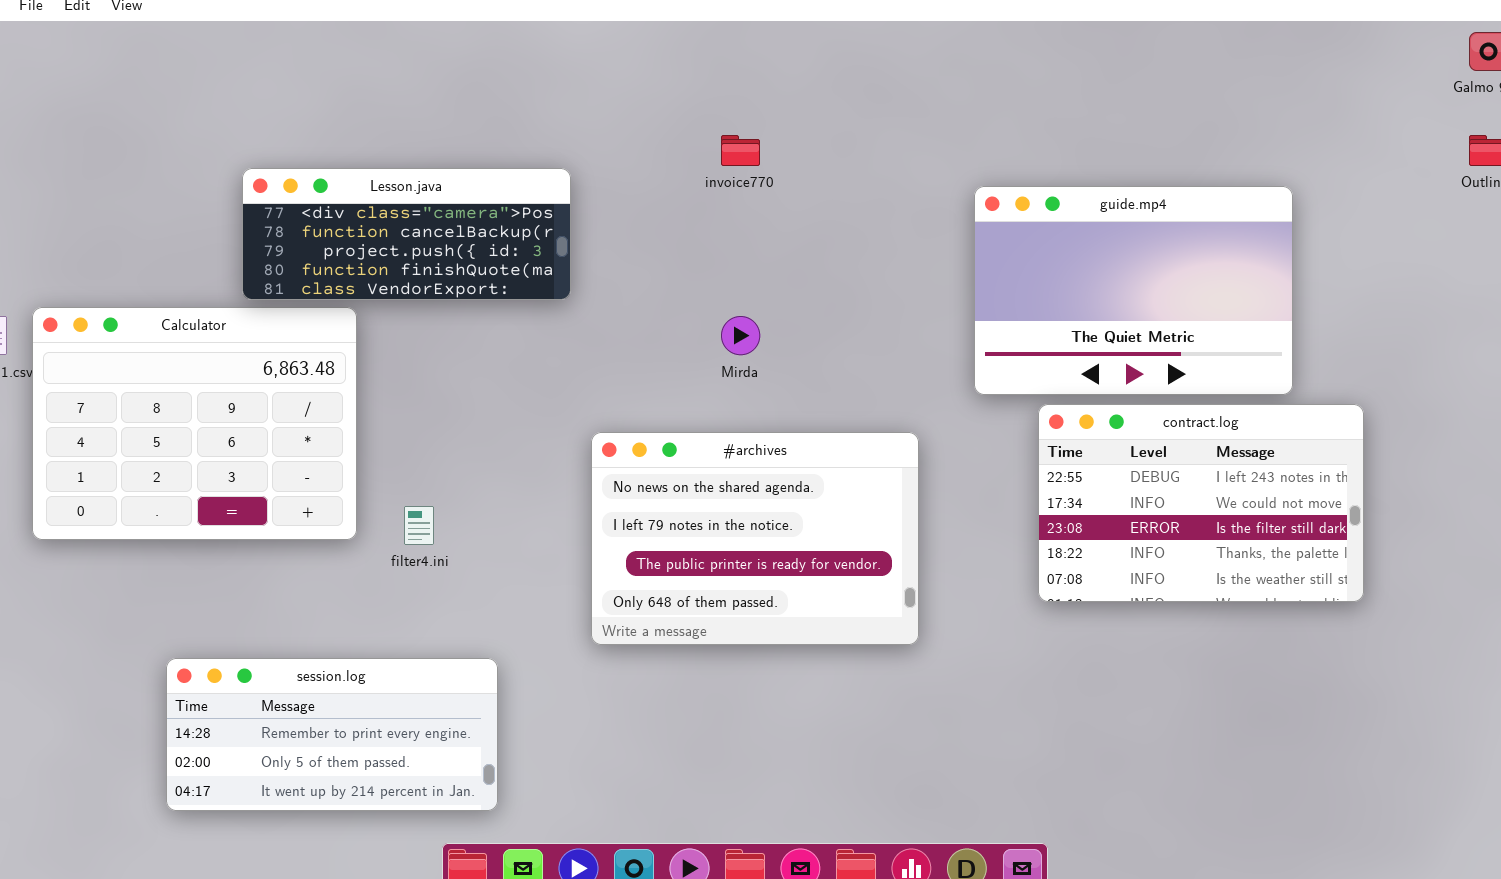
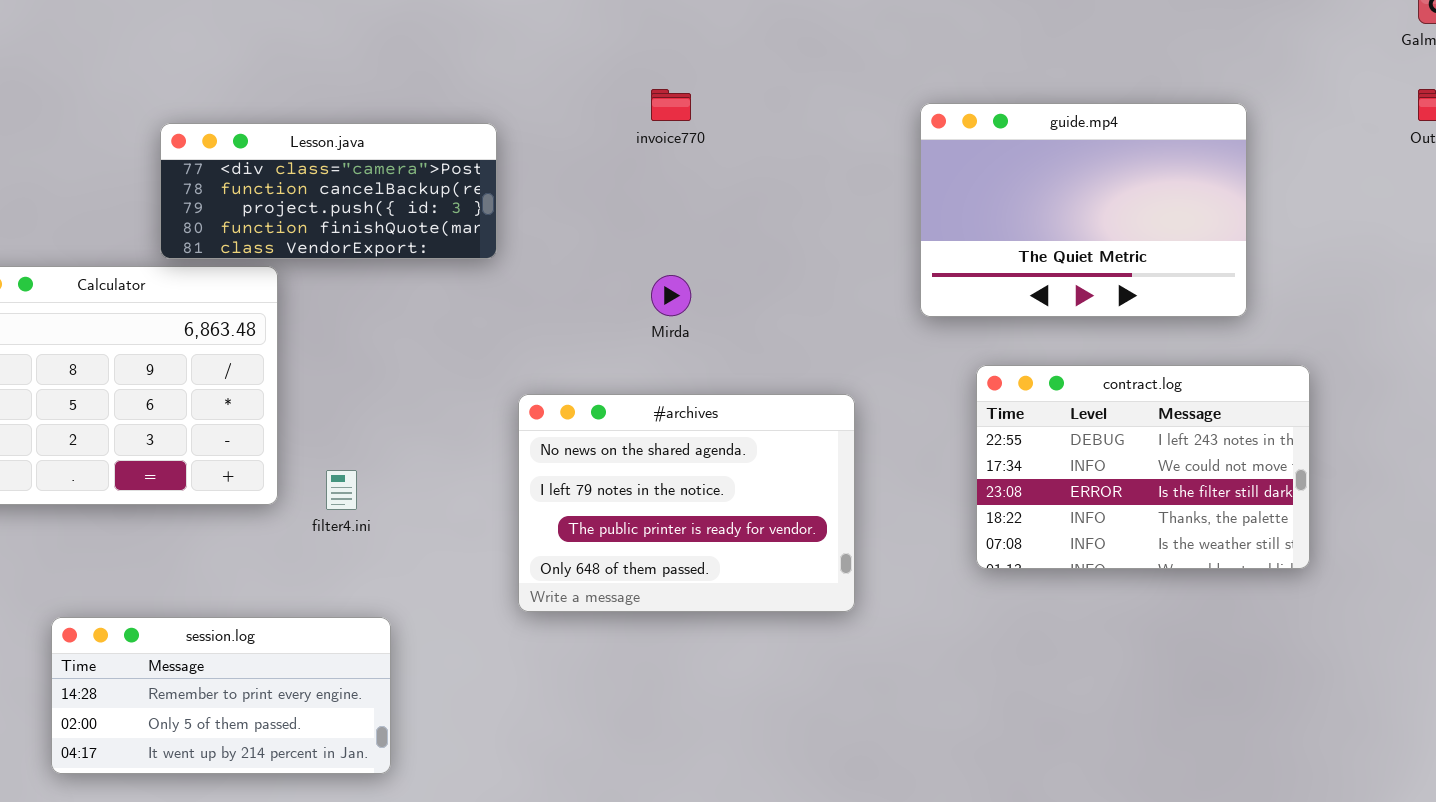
guide.mp4: [974,186,1293,395] -> [920,103,1247,317], moved
session.log: [166,658,498,811] -> [51,617,391,774], moved

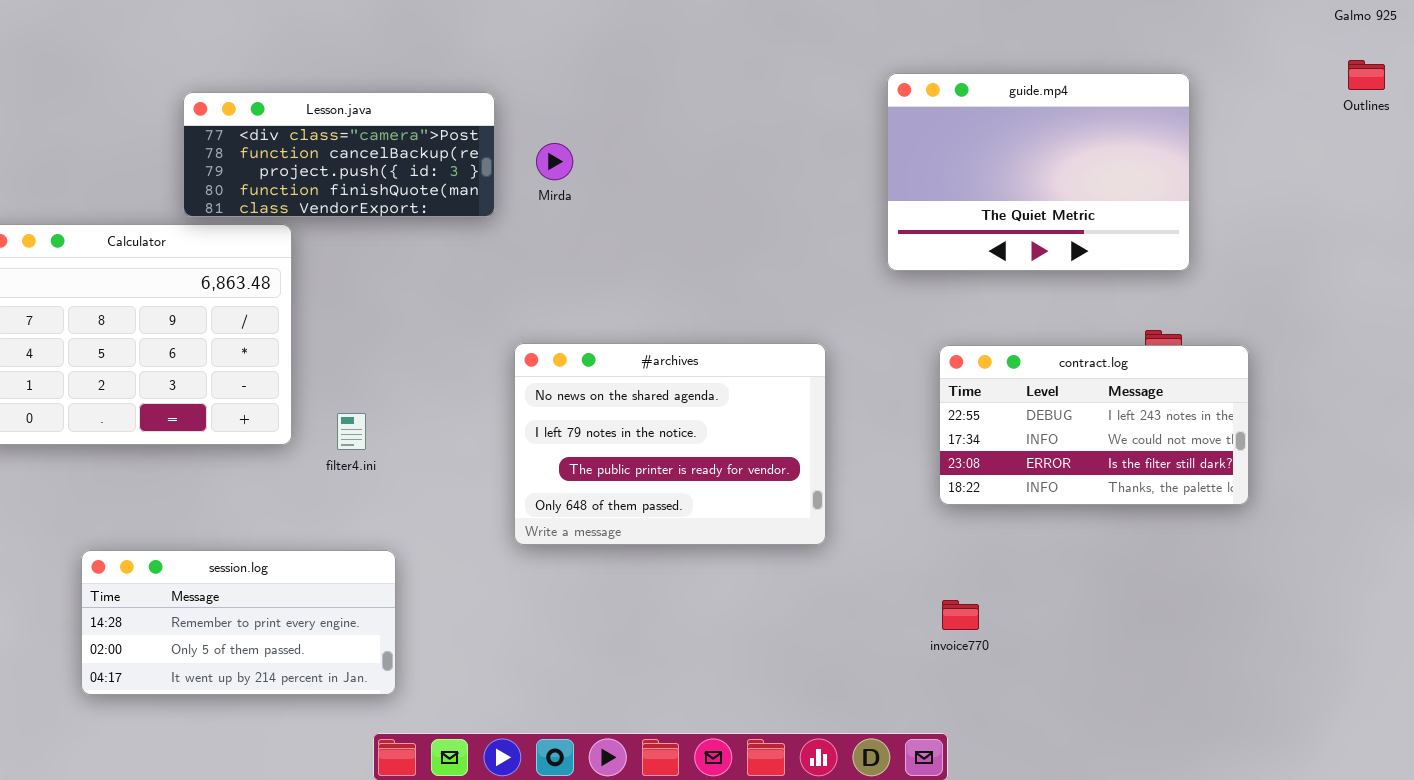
invoice770: [651,89,691,121] -> [942,600,979,630], moved
Mirda: [651,275,691,316] -> [536,143,573,180], moved
contract.log: [976,365,1310,569] -> [939,345,1249,505], resized

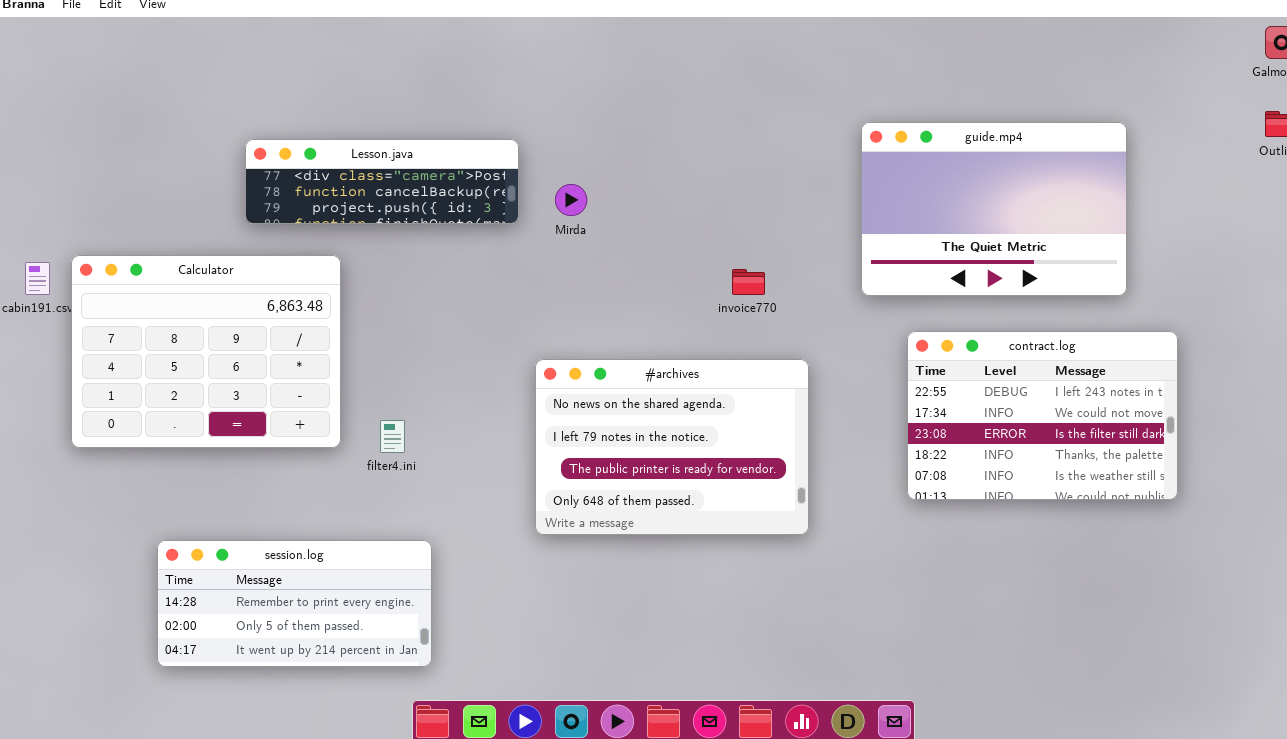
Lesson.java: [183,92,495,217] -> [245,139,519,224], resized
contract.log: [939,345,1249,505] -> [907,331,1178,500], resized
invoice770: [942,600,979,630] -> [732,269,765,295], moved

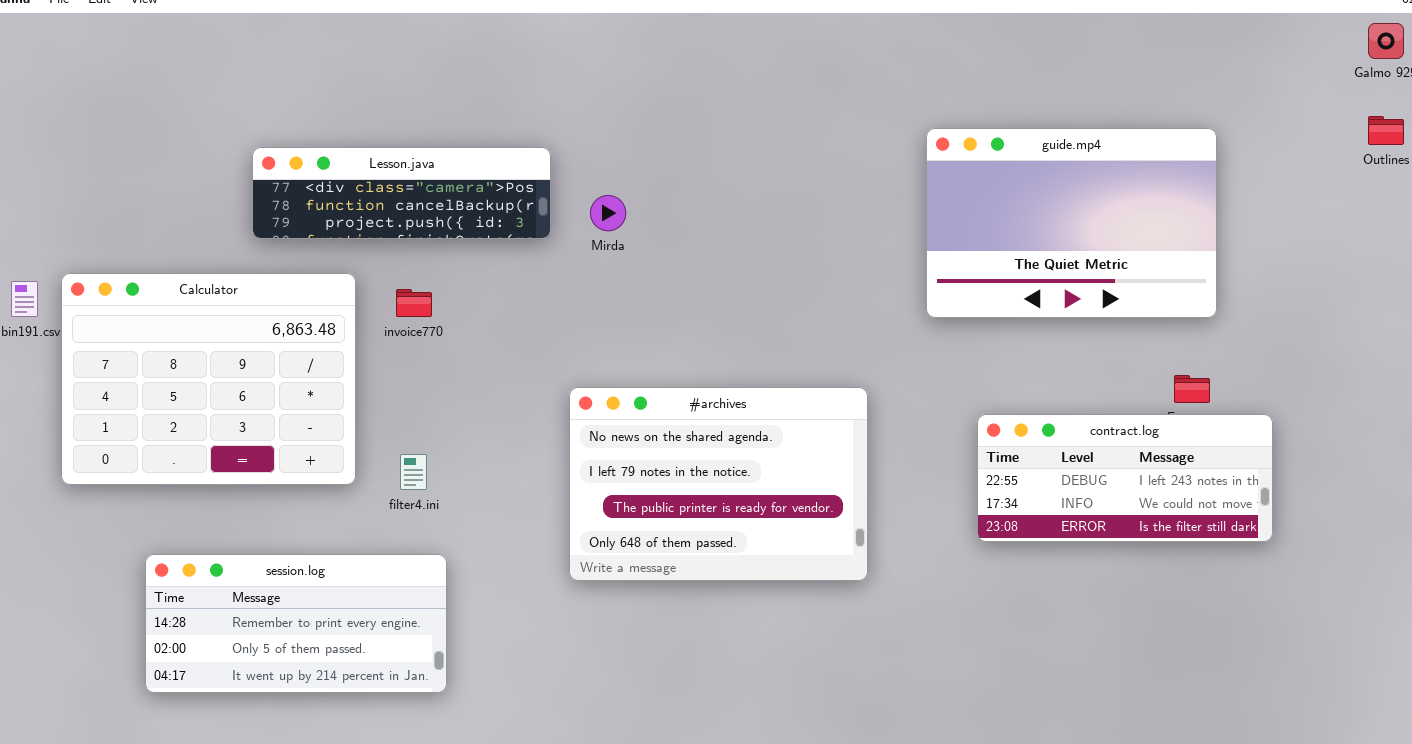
invoice770: [732,269,765,295] -> [396,289,432,317], moved
contract.log: [907,331,1178,500] -> [977,414,1273,542], resized
session.log: [157,540,432,667] -> [145,554,447,693], moved

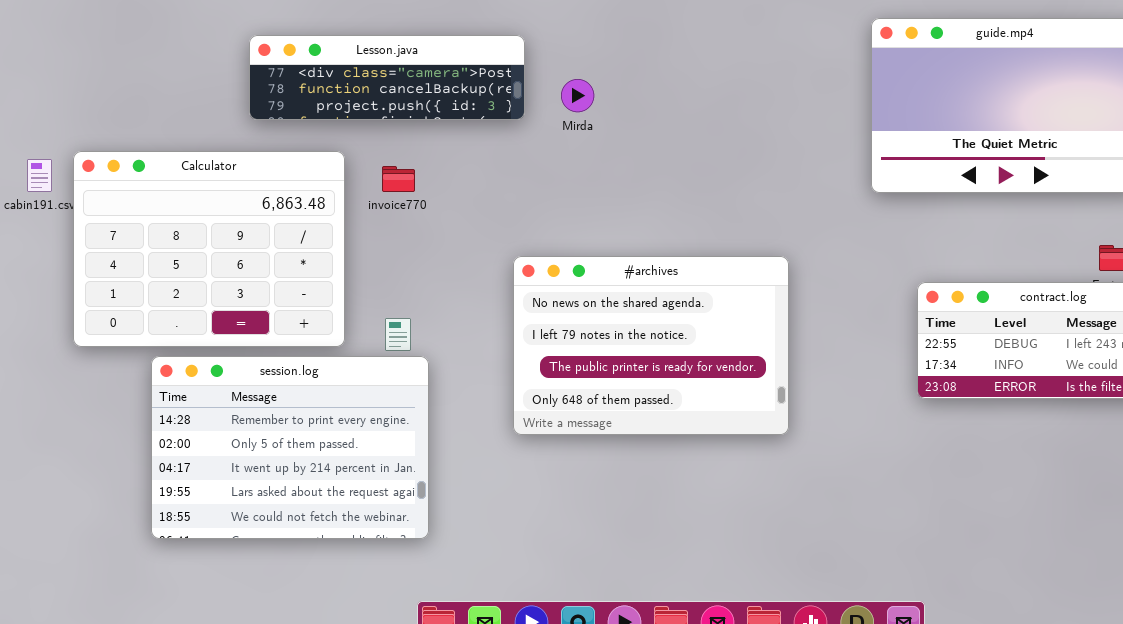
#archives: [569,387,868,581] -> [513,256,789,435], moved
session.log: [145,554,447,693] -> [151,356,429,539], resized

